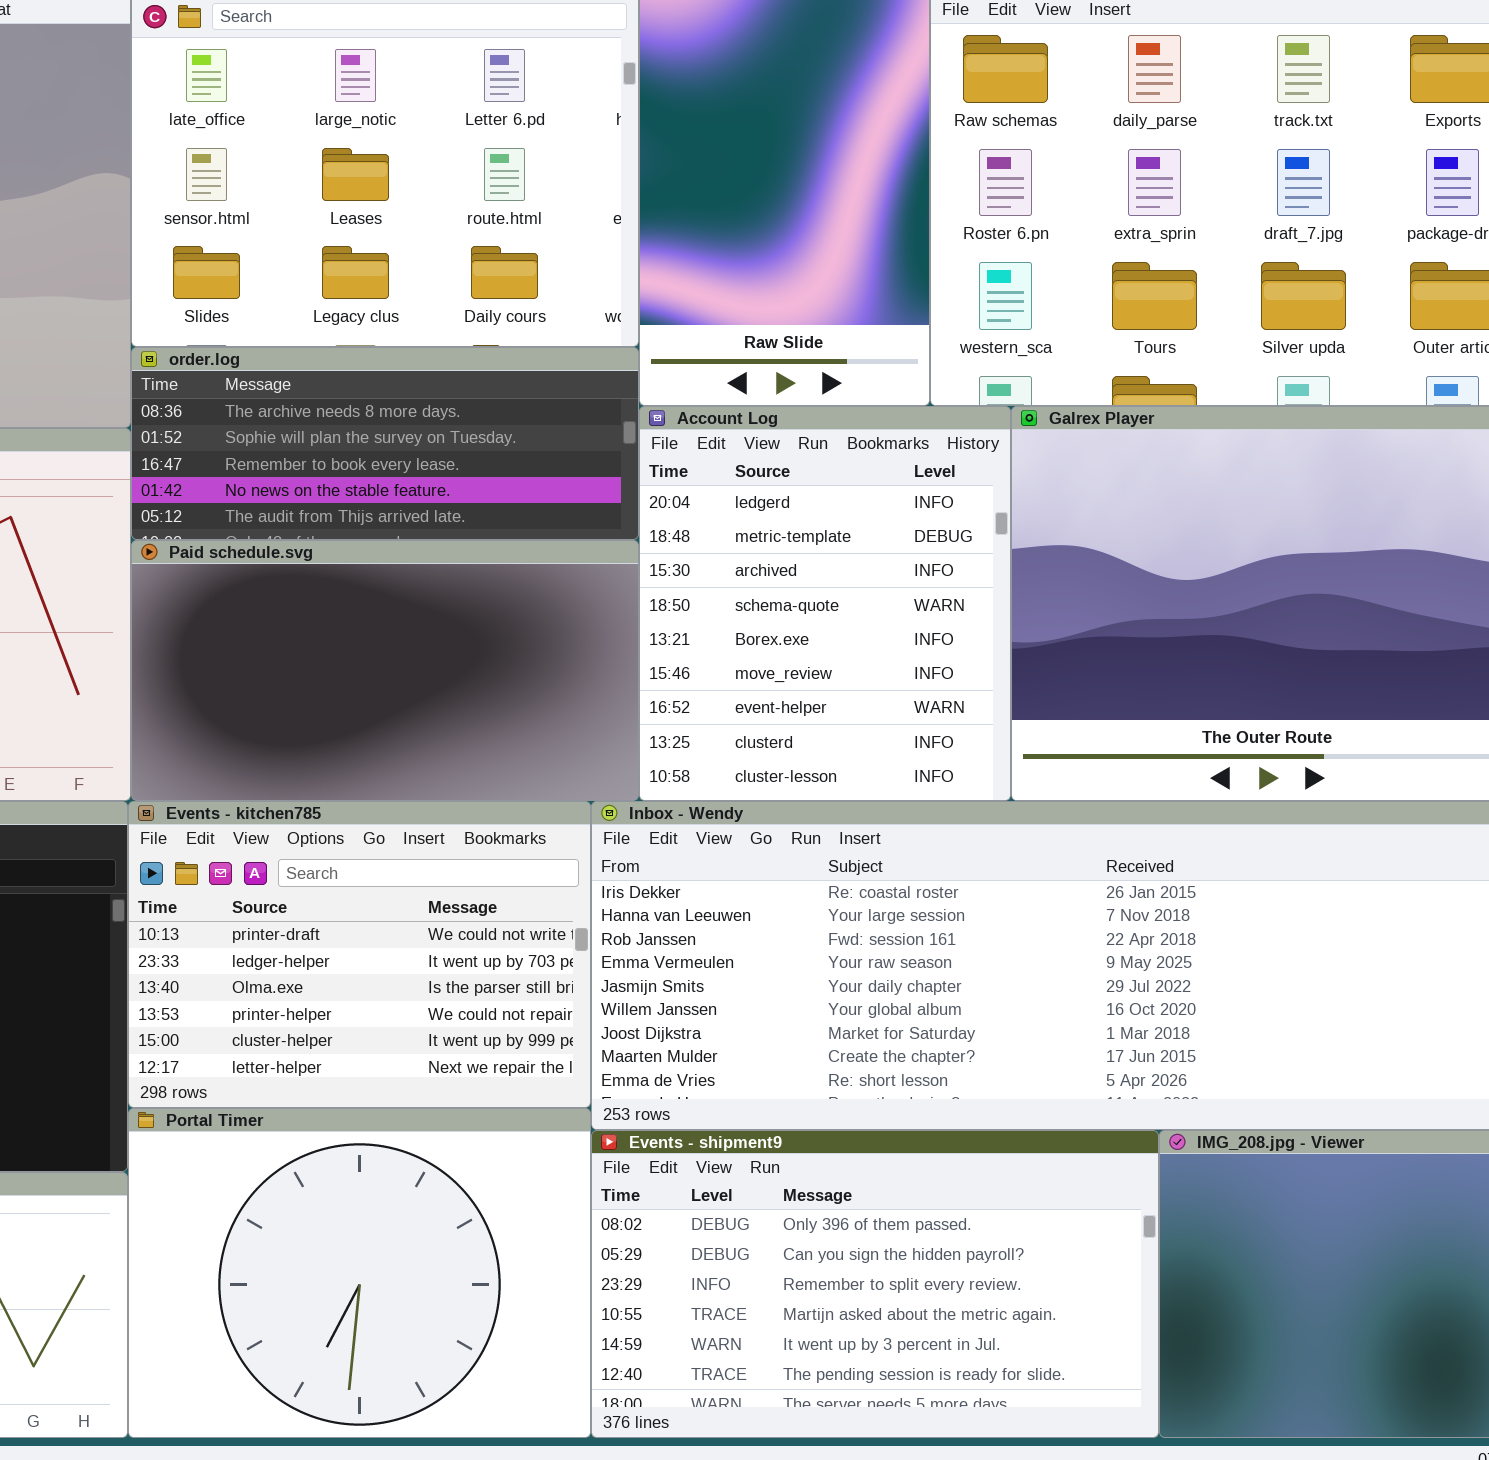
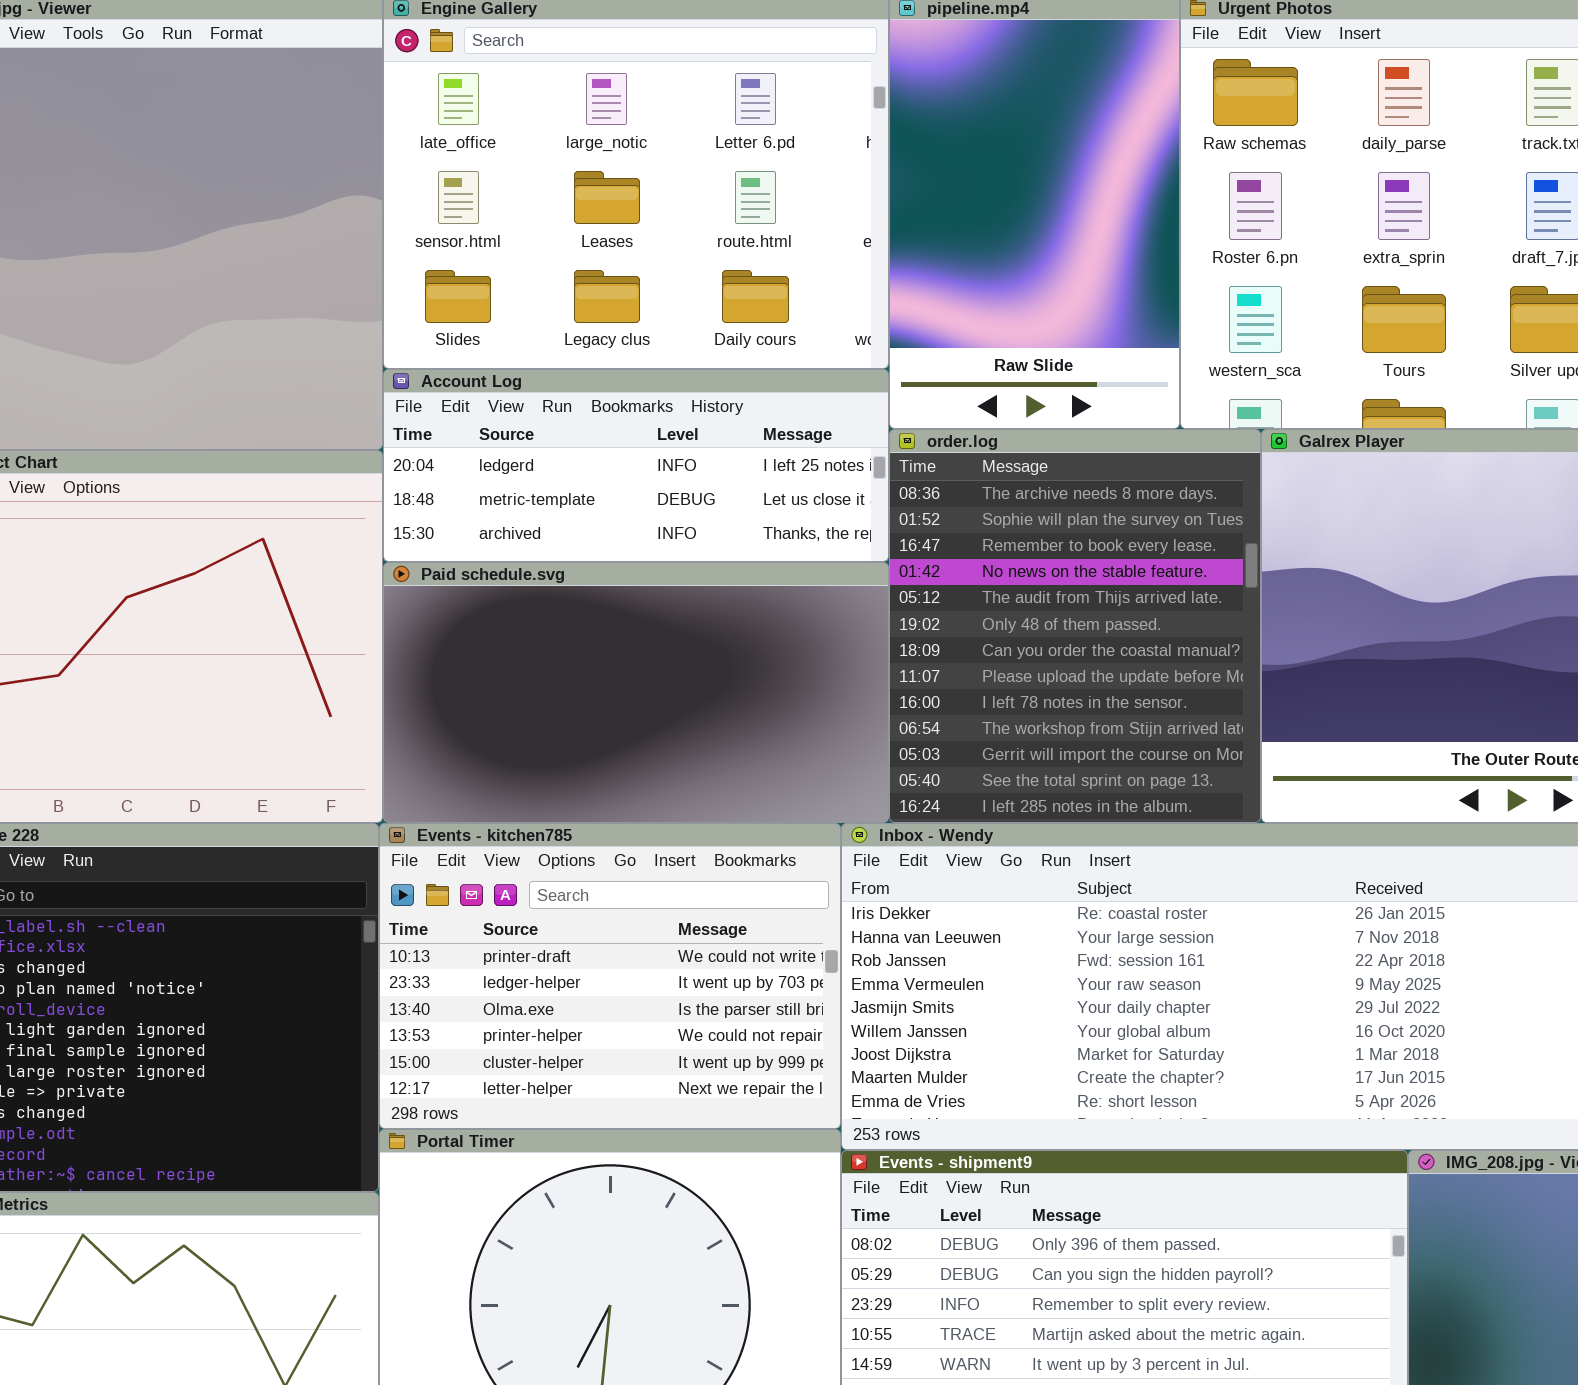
order.log: [131,347,639,540] -> [889,429,1261,823], moved, resized
Account Log: [639,406,1011,801] -> [383,369,889,562], moved, resized

